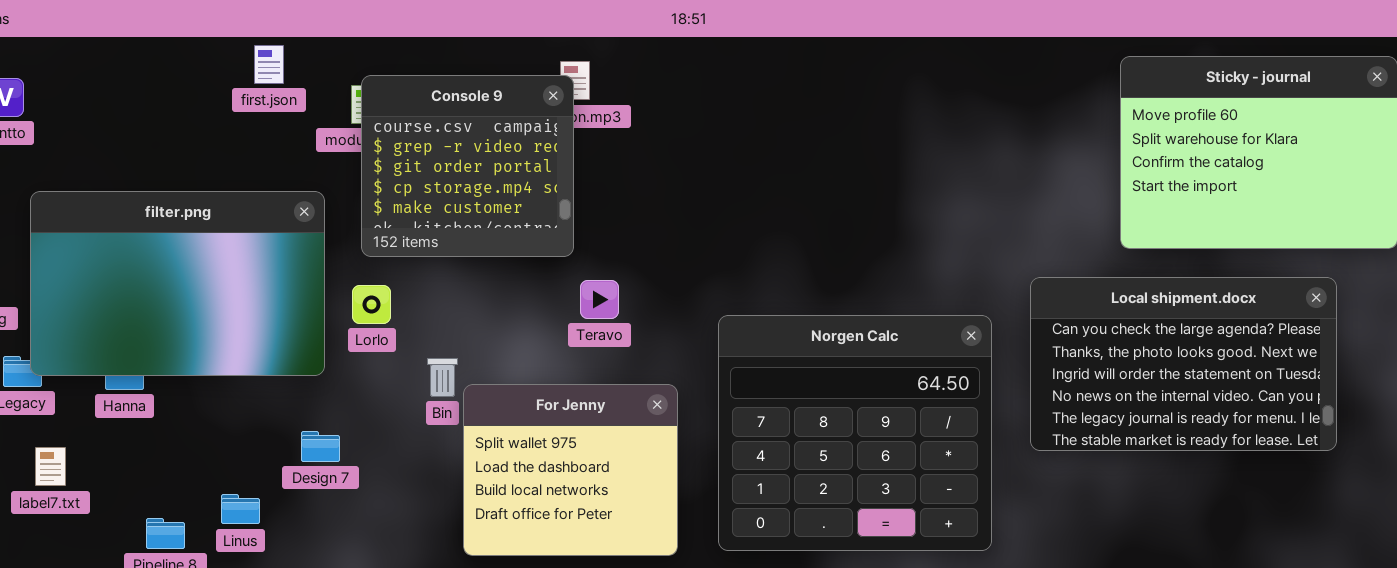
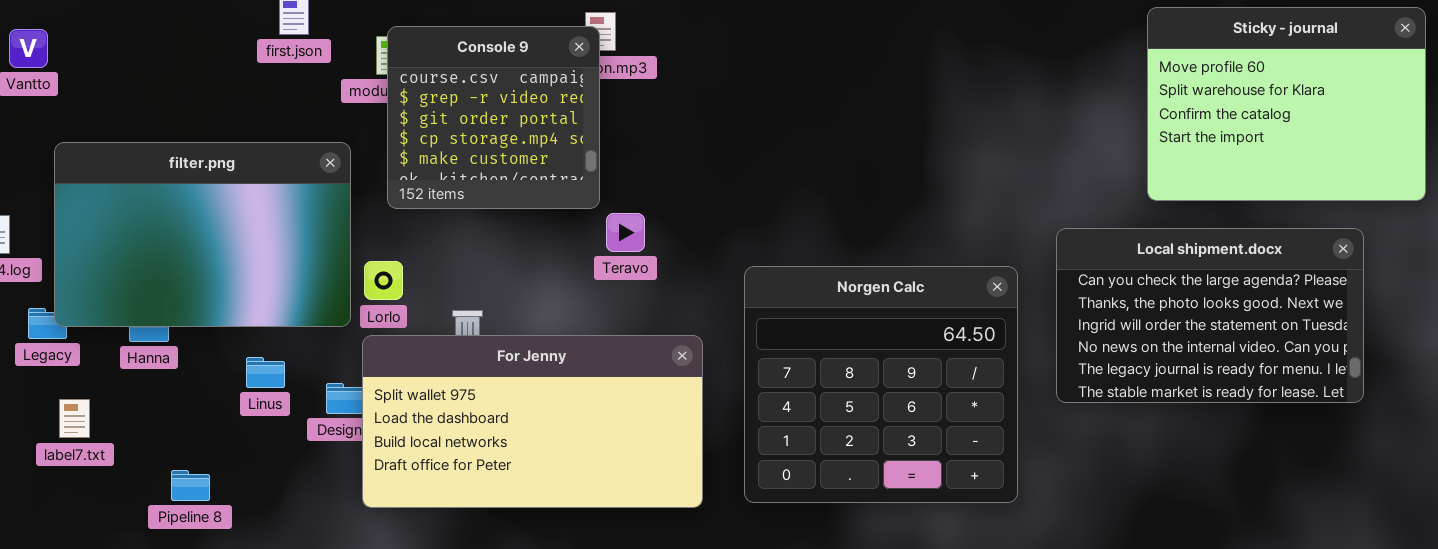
Teravo: [580,280,619,319] -> [606,213,645,252], moved
Lorlo: [352,285,391,324] -> [364,261,403,300], moved
For Jenny: [463,384,678,556] -> [362,335,703,508], resized
Linus: [221,494,260,524] -> [246,357,285,388], moved

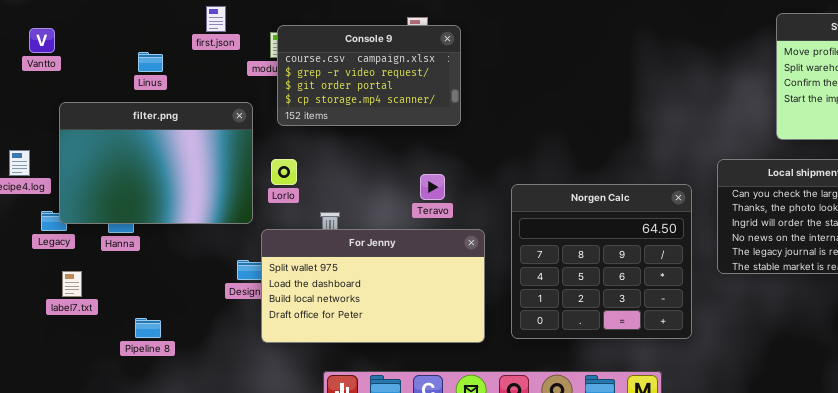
Console 9: [387,26,600,209] -> [277,25,461,126], resized
Teravo: [606,213,645,252] -> [420,174,445,200], moved
Lorlo: [364,261,403,300] -> [271,159,297,185], moved
Linus: [246,357,285,388] -> [138,52,163,72], moved

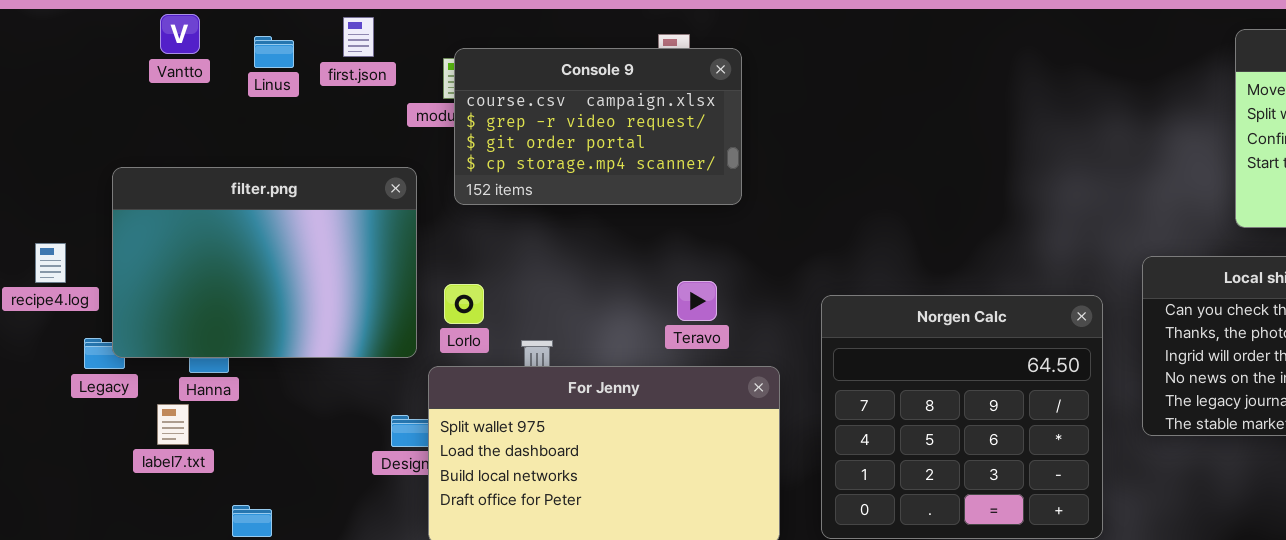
Vantto: [29,28,55,53] -> [160,14,200,54], moved
Linus: [138,52,163,72] -> [254,36,294,68], moved
Lorlo: [271,159,297,185] -> [444,284,484,324], moved
label7.txt: [62,271,82,297] -> [157,404,189,445], moved

